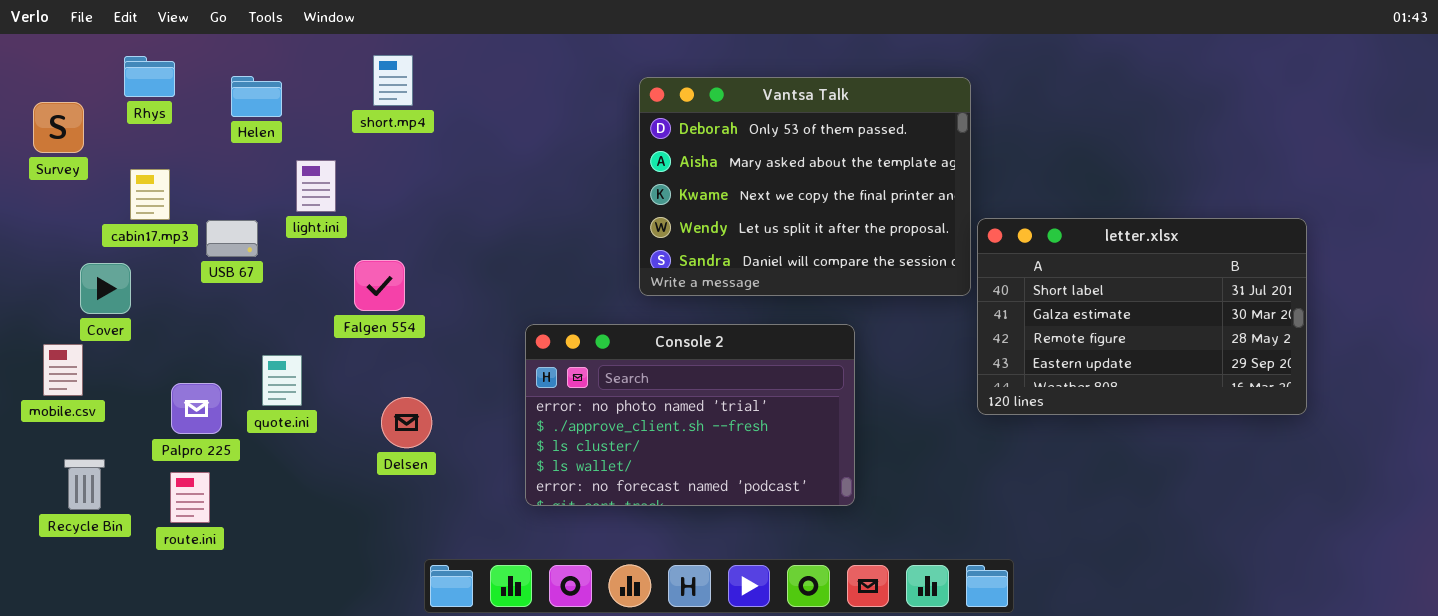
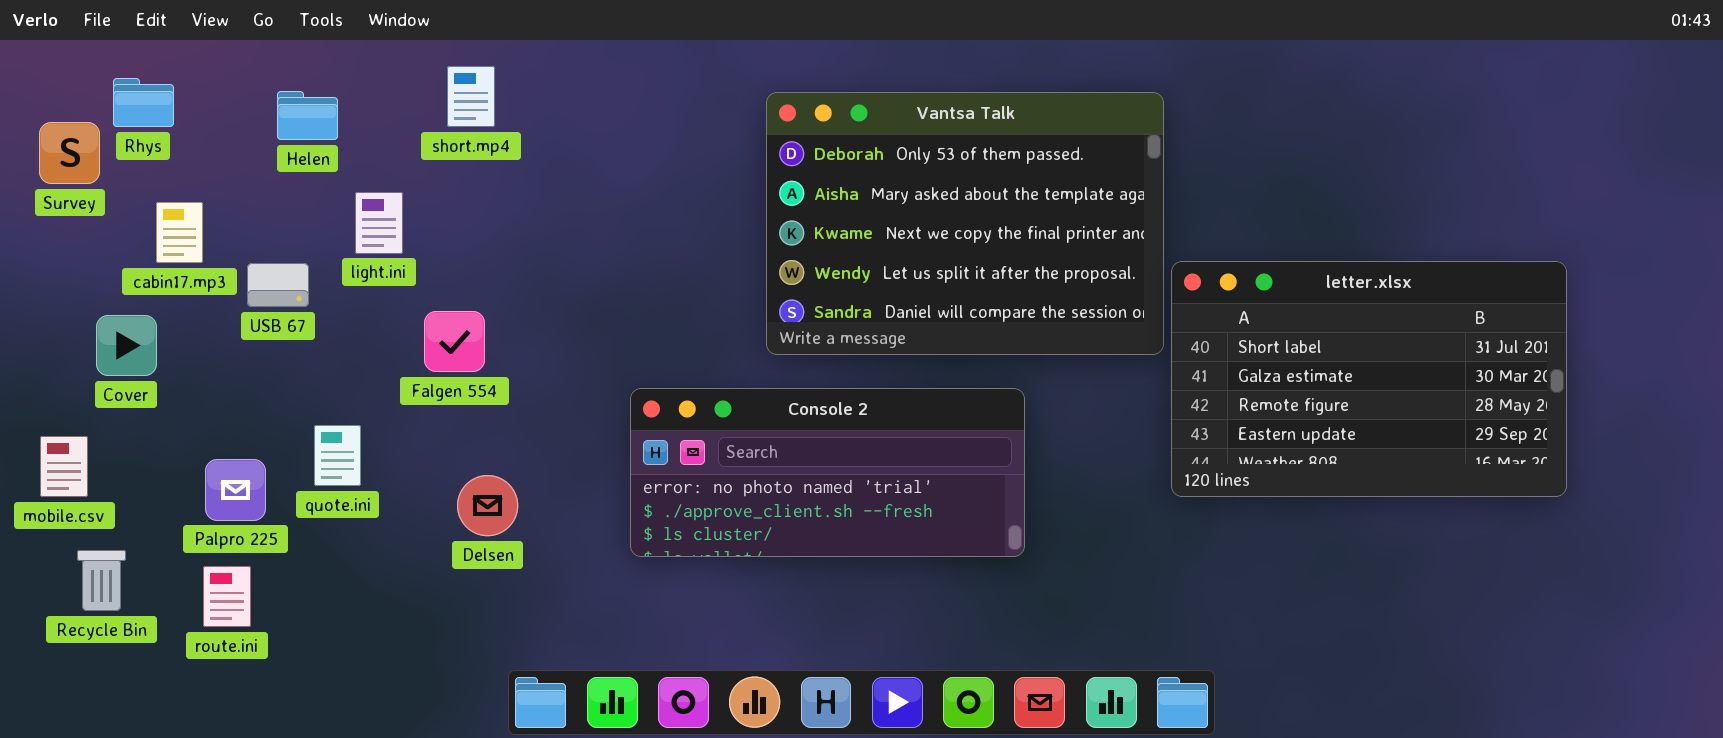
Rhys: [124,56,175,97] -> [113,78,174,127], moved
Console 2: [525,324,855,506] -> [630,388,1025,557], resized
mobile.csv: [43,344,83,396] -> [40,436,88,497], moved

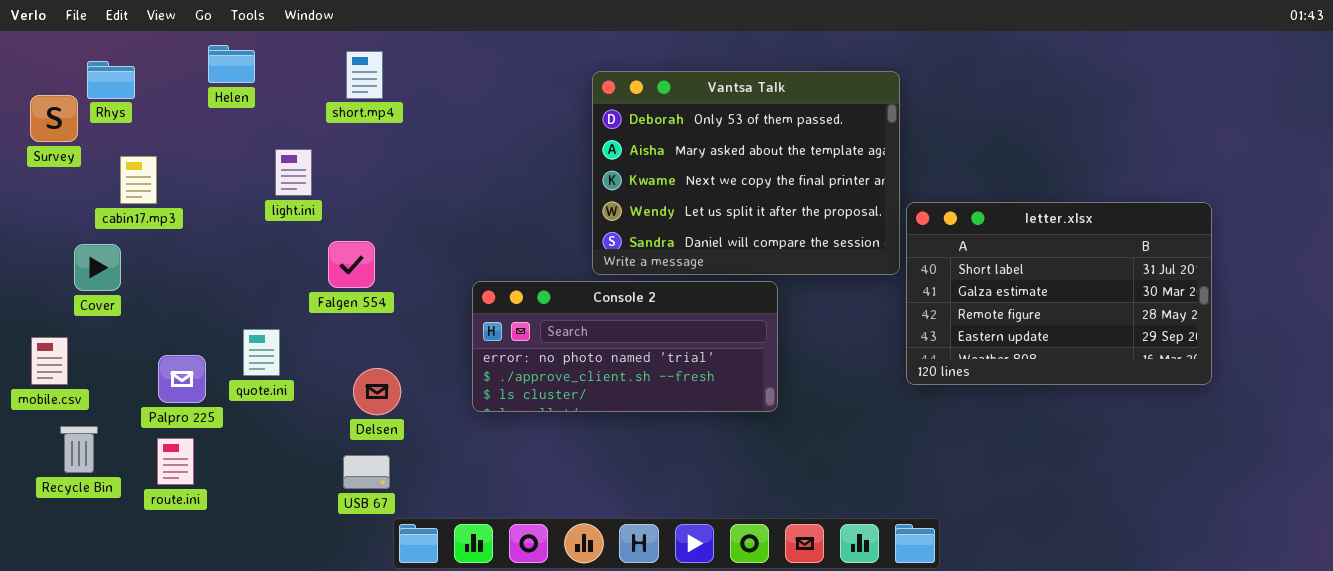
Helen: [277,91,338,140] -> [208,45,255,83], moved
USB 67: [247,263,309,307] -> [343,455,390,489], moved
Console 2: [630,388,1025,557] -> [472,281,778,412], moved

